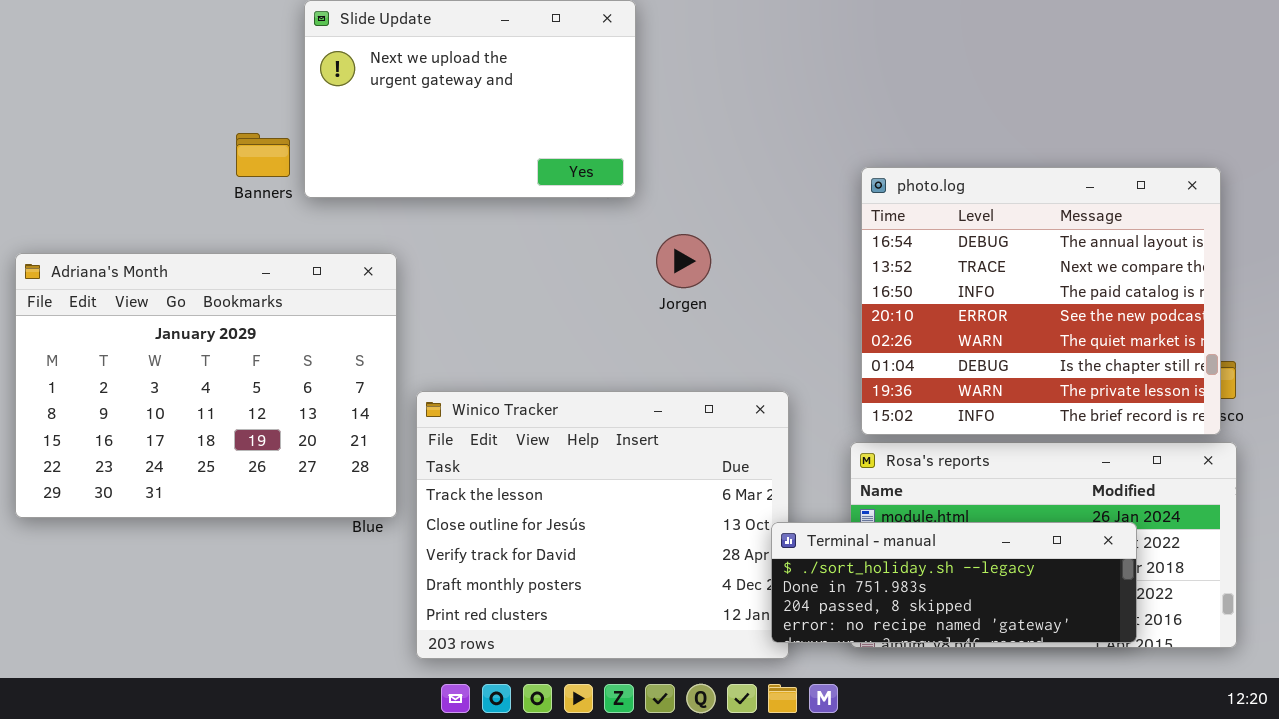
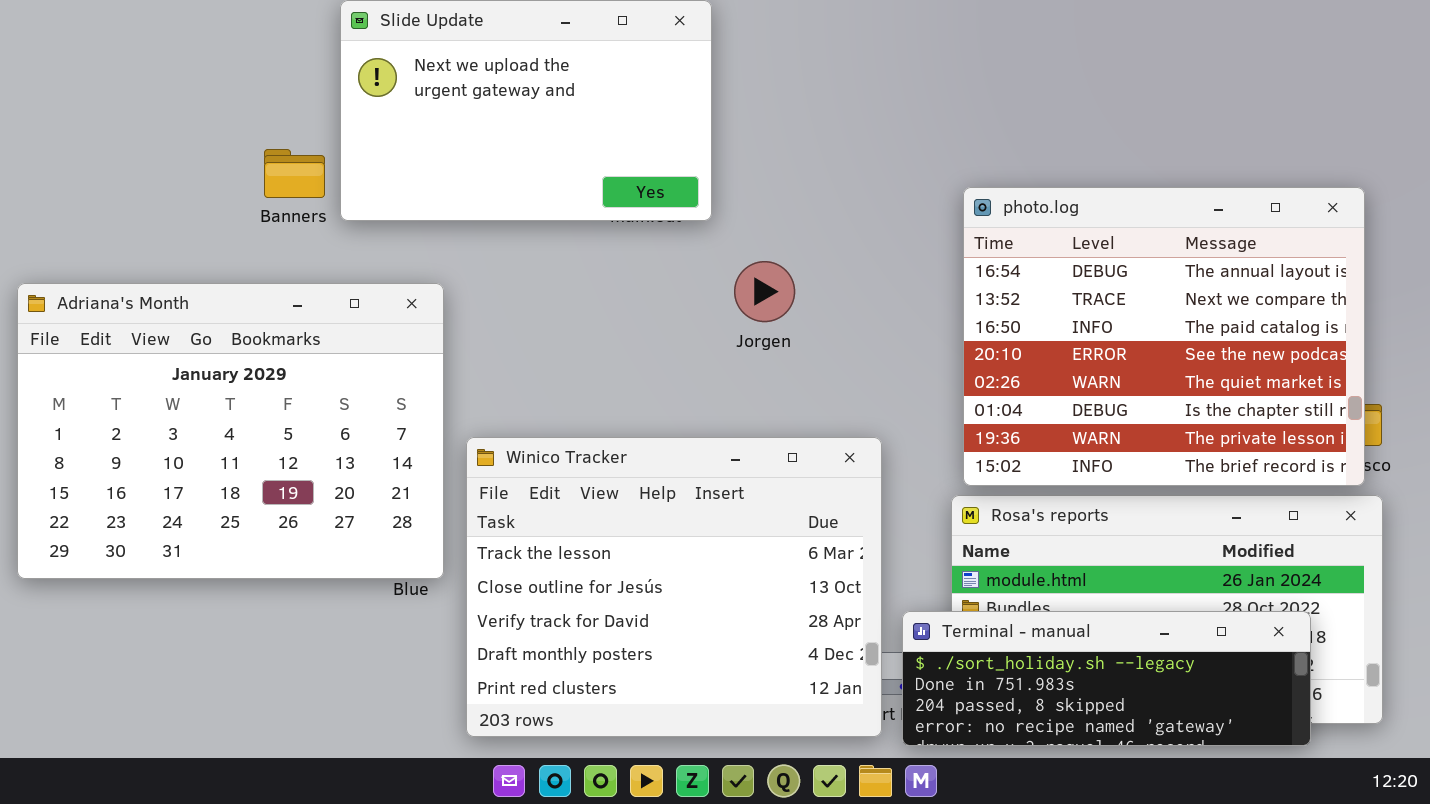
Terminal - manual: [771,522,1137,643] -> [902,611,1311,746], moved

